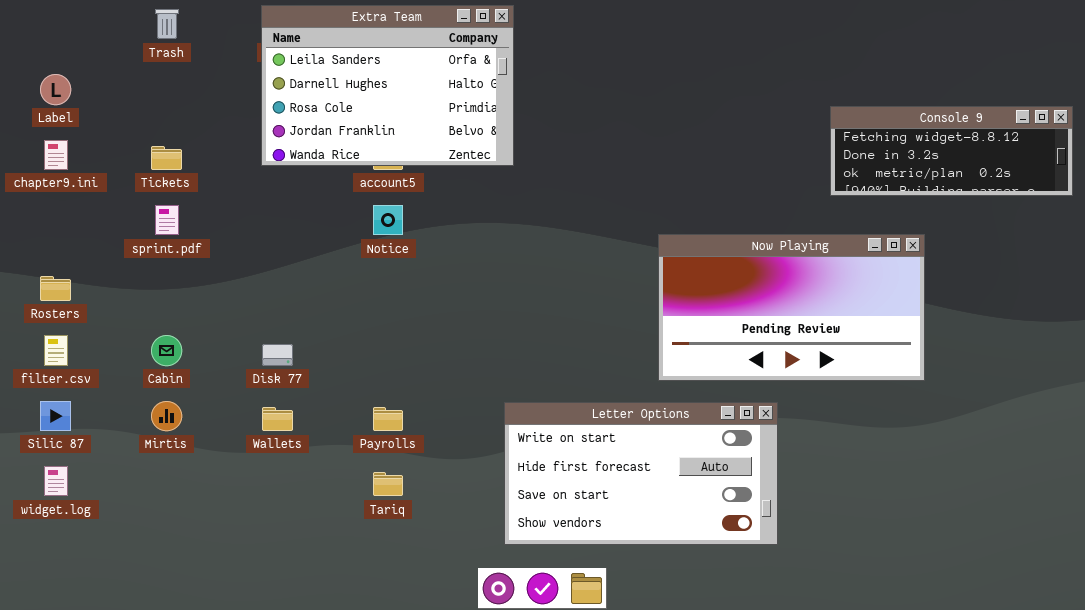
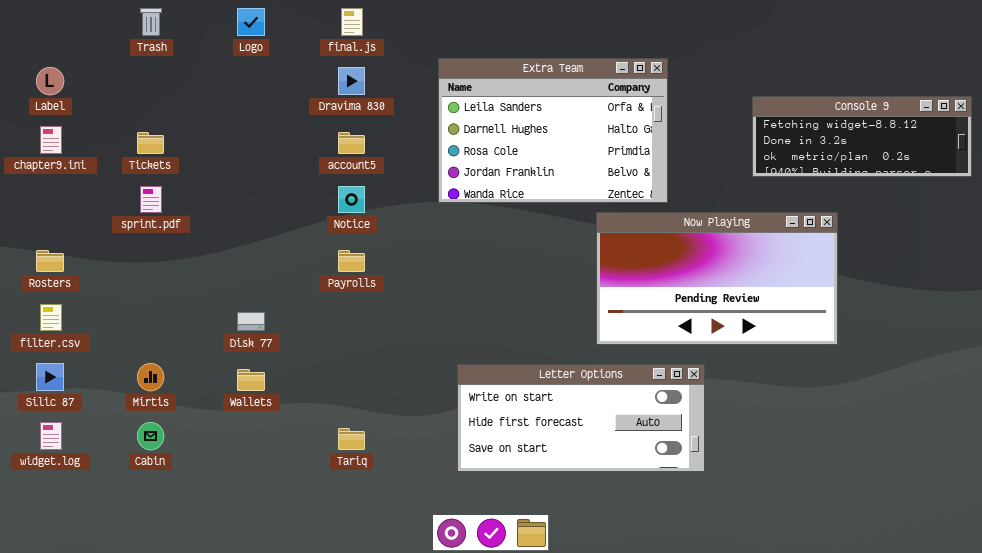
Extra Team: [261,5,514,166] -> [438,58,668,203], moved
Cabin: [151,335,182,366] -> [137,422,164,450], moved
Letter Options: [504,402,778,545] -> [457,364,705,472], resized
Payrolls: [373,407,403,431] -> [338,250,365,272], moved

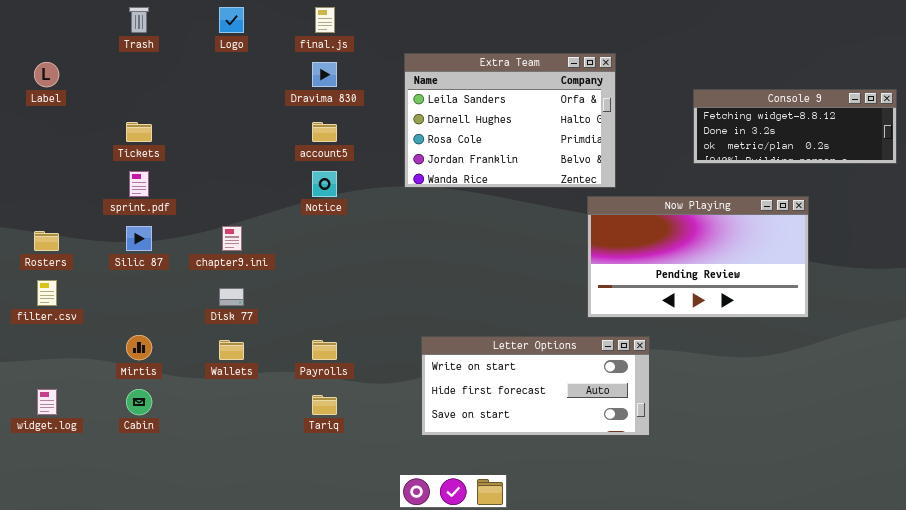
chapter9.ini: [40,126,62,154] -> [222,226,242,251], moved
Now Playing: [596,212,838,345] -> [587,196,809,318], moved
Payrolls: [338,250,365,272] -> [312,340,337,360], moved
Silic 87: [36,363,64,391] -> [126,226,152,251], moved

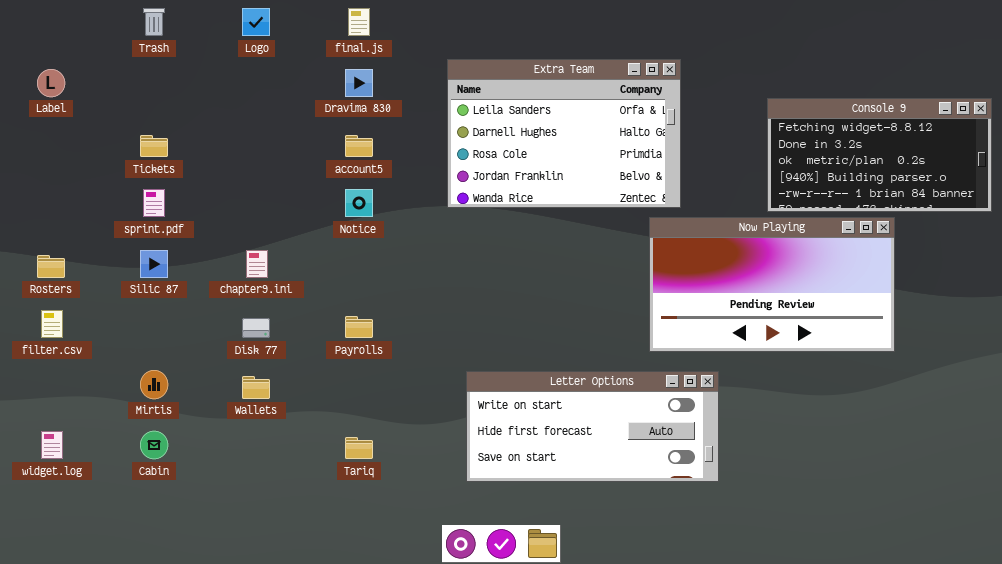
Console 9: [693,89,897,164] -> [767,98,992,212], resized
Payrolls: [312,340,337,360] -> [345,316,373,338], moved

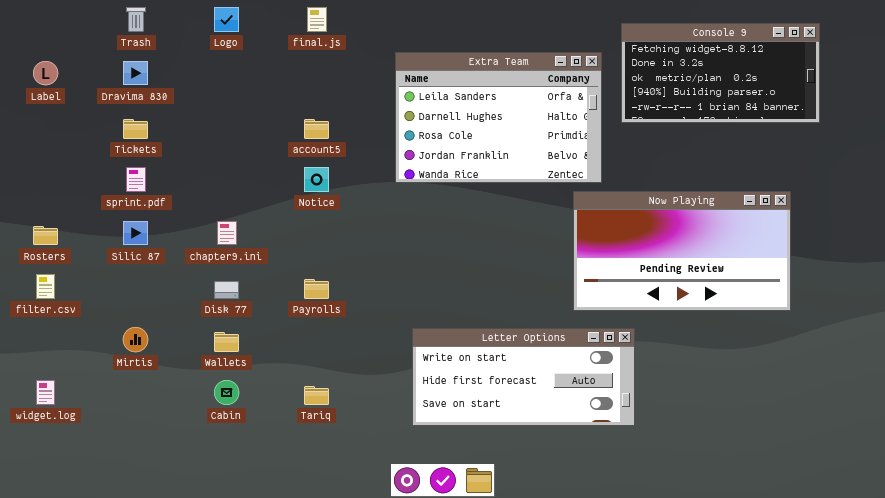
Dravima 830: [345,69,373,97] -> [123,61,148,85], moved
Console 9: [767,98,992,212] -> [621,23,820,123], moved
Cabin: [140,431,168,459] -> [214,380,239,405], moved

